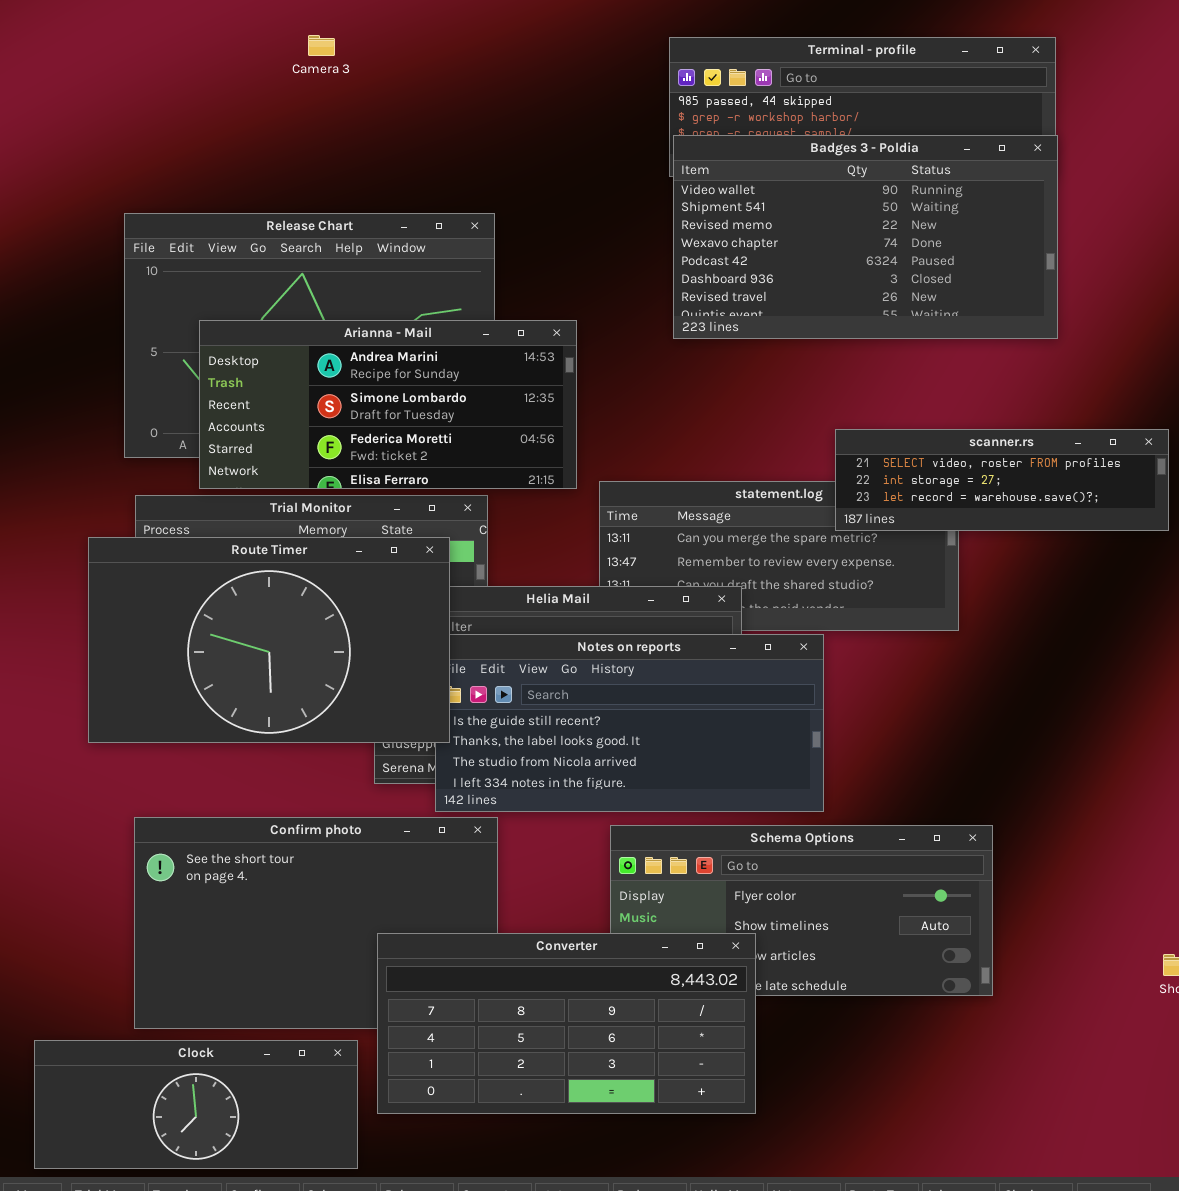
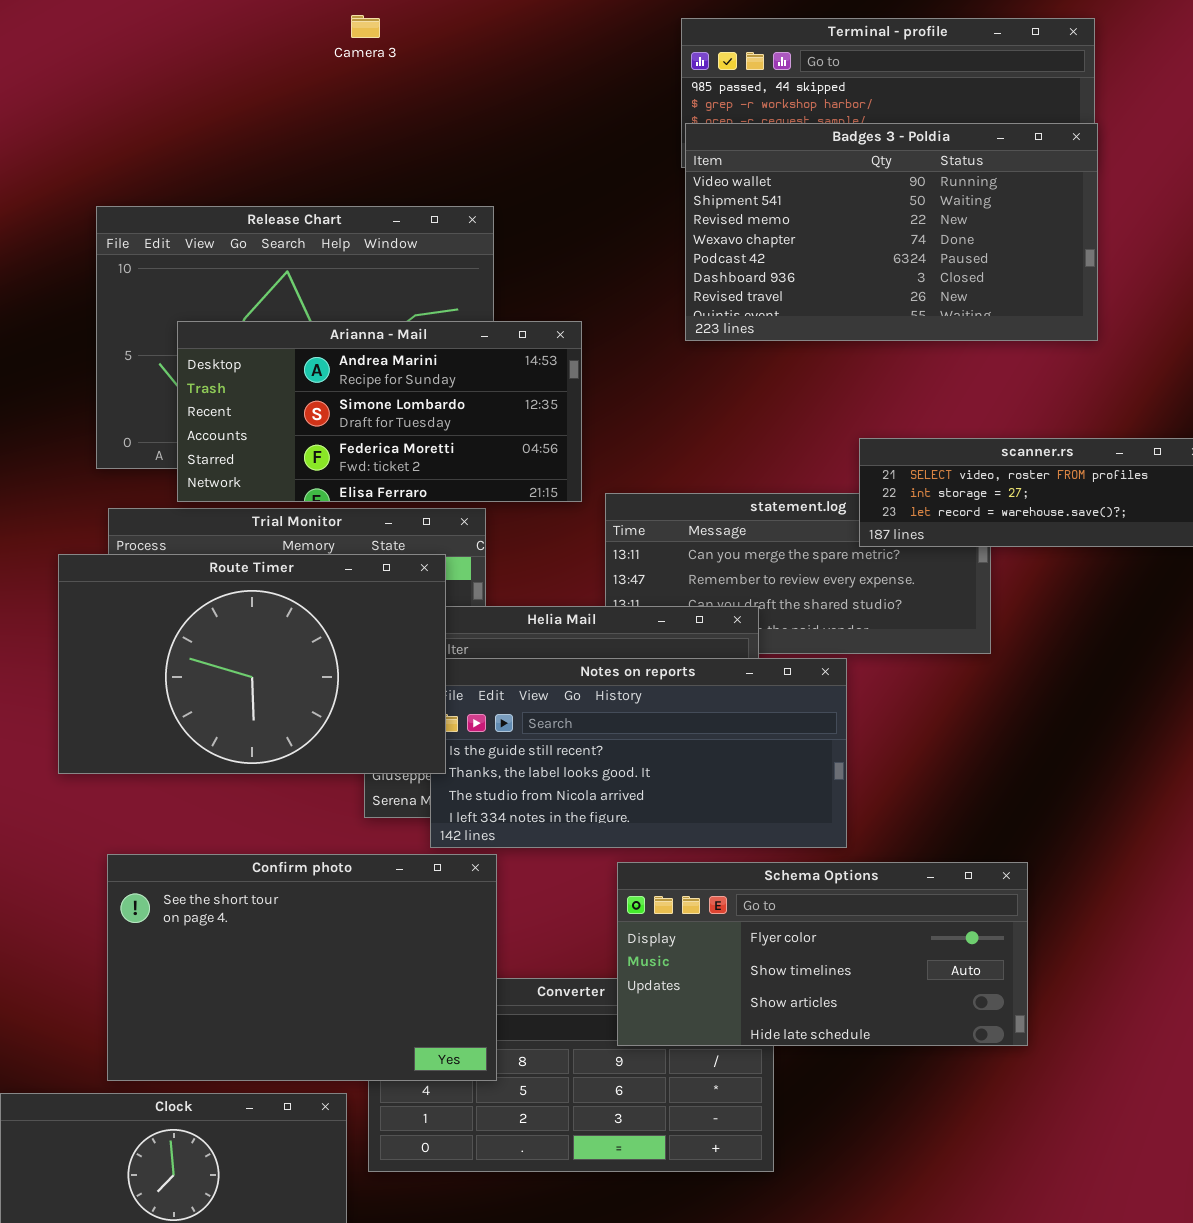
Camera 3: [308,35,335,56] -> [351,15,380,38], moved
Confirm photo: [134,817,498,1029] -> [107,854,497,1081], raised
Schema Options: [610,825,993,996] -> [617,862,1028,1046], raised

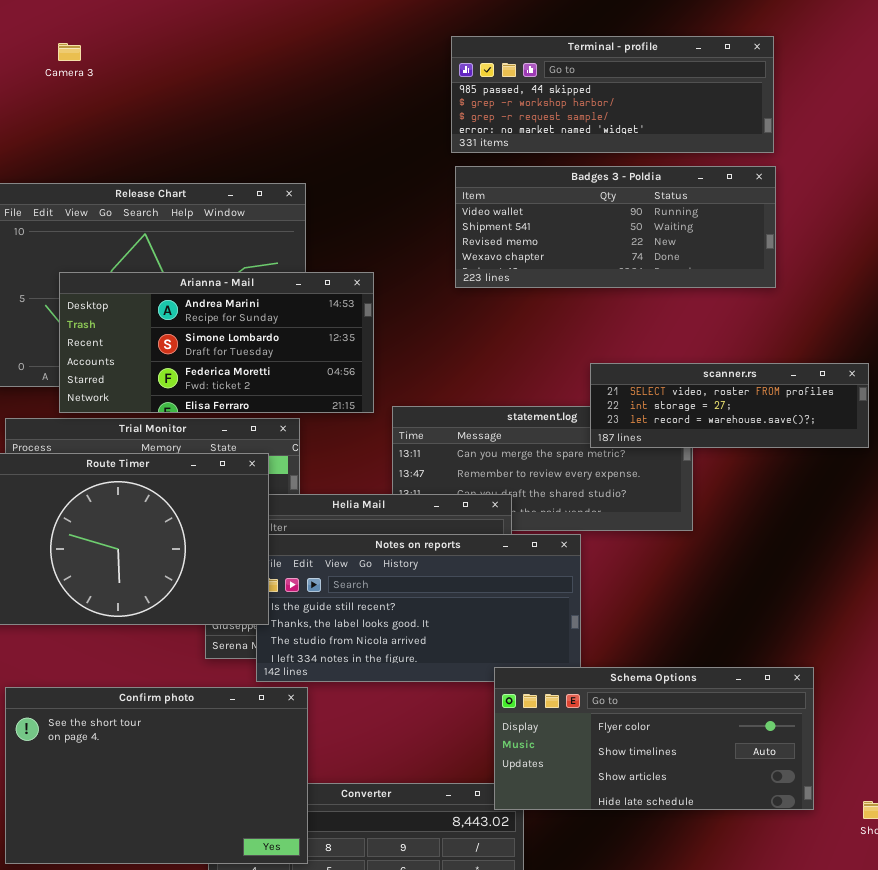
Camera 3: [351,15,380,38] -> [58,43,81,61], moved
Badges 3 - Poldia: [685,123,1098,341] -> [455,166,776,288], resized
Schema Options: [617,862,1028,1046] -> [494,667,814,810], moved

